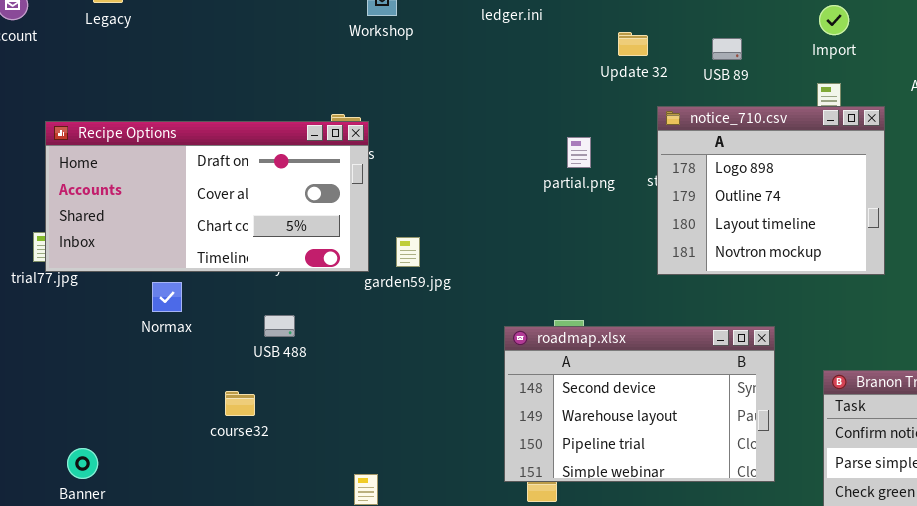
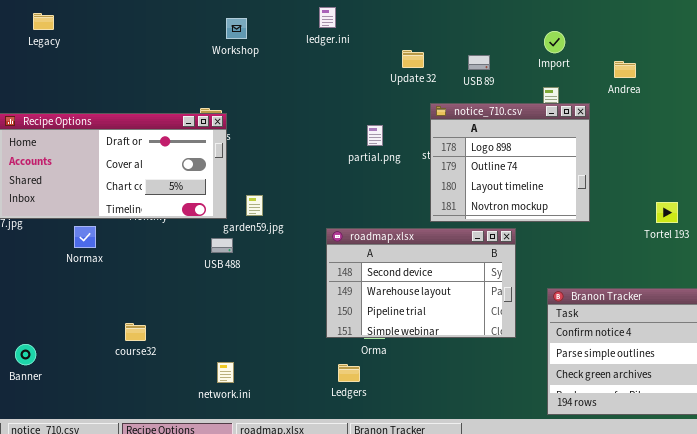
USB 488: [264,315,295,337] -> [211,238,233,253], moved
roadmap.xlsx: [504,326,775,482] -> [326,228,516,338], moved
course32: [225,391,255,416] -> [125,323,146,341], moved

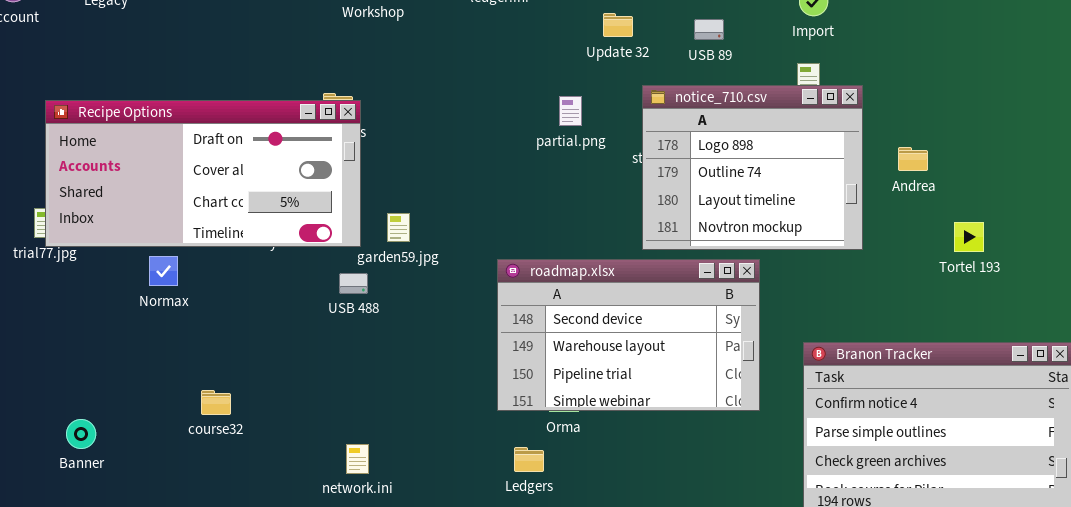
Andrea: [614,61,636,78] -> [898,147,928,171], moved
partial.png: [367,125,383,146] -> [559,96,582,126], moved
course32: [125,323,146,341] -> [201,390,231,415], moved

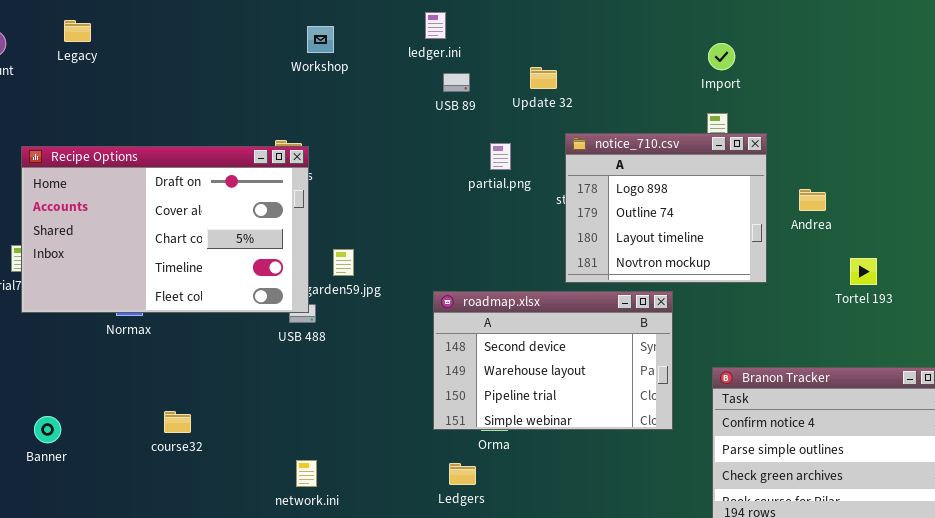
USB 89: [694,19,724,40] -> [443,73,470,92], moved
Recipe Options: [45,100,361,247] -> [21,146,309,313], resized
Banner: [66,419,96,449] -> [34,416,61,443], moved

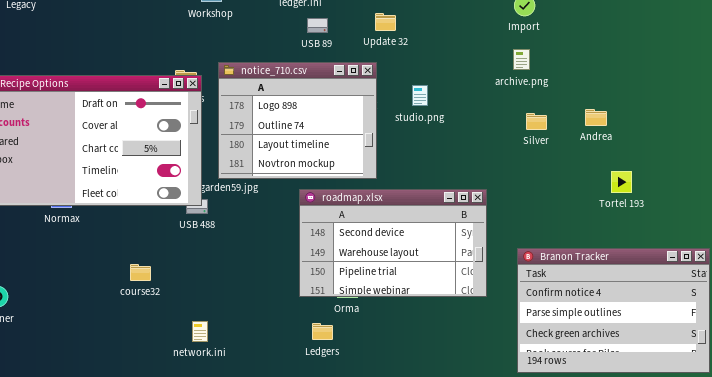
notice_710.csv: [565,133,767,283] -> [218,62,377,179], moved
Tortel 193: [850,258,877,285] -> [611,171,632,193], moved
course32: [164,411,191,433] -> [130,264,151,281], moved

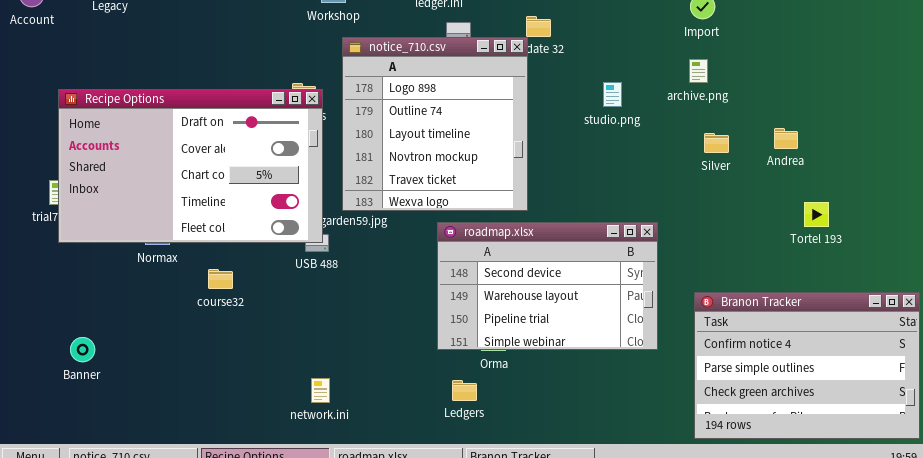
notice_710.csv: [218,62,377,179] -> [342,37,528,211], resized
studio.png: [412,85,428,106] -> [603,82,622,107], moved
course32: [130,264,151,281] -> [208,269,233,289], moved

